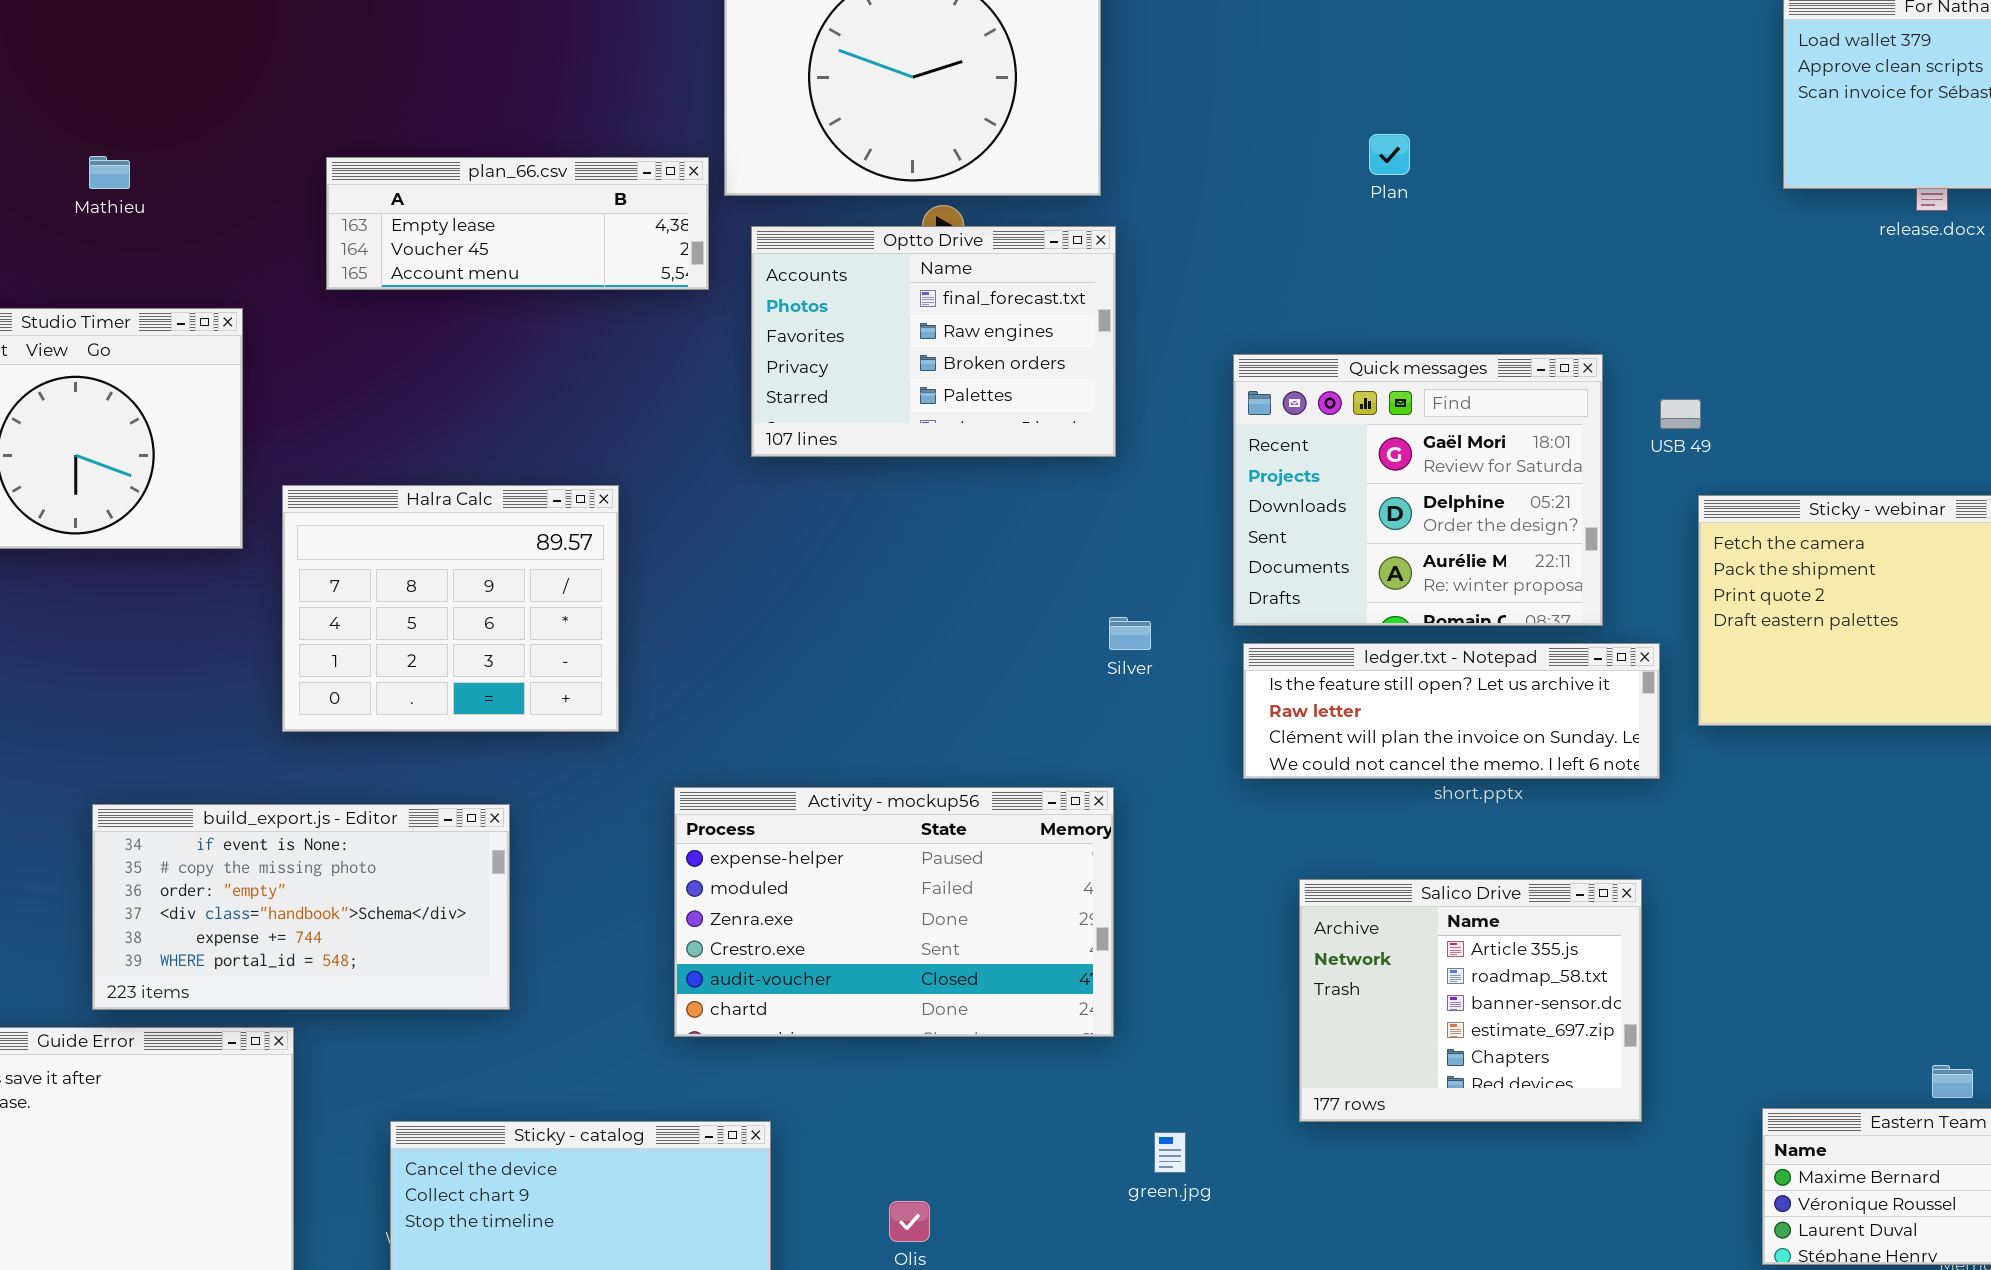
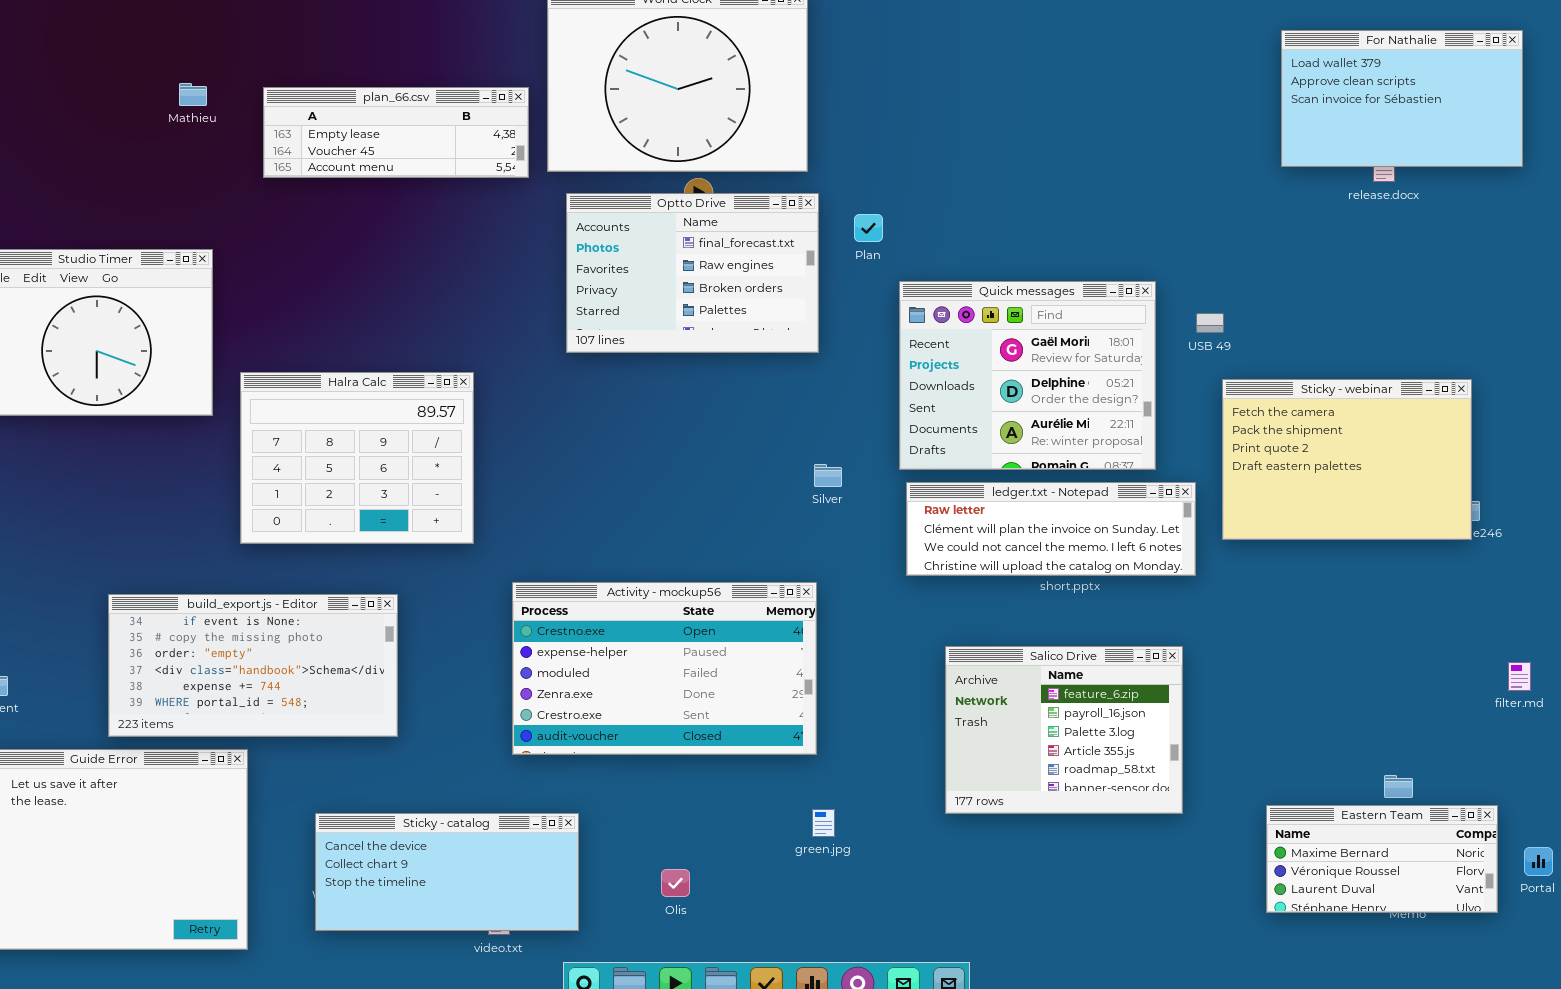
Plan: [1369,134,1410,175] -> [854,214,883,242], moved
Mathieu: [89,156,130,189] -> [179,83,207,106], moved
plan_66.csv: [326,157,709,290] -> [263,87,529,178], moved
ledger.txt - Notepad: [1243,643,1660,779] -> [906,482,1196,576], scrolled down 1 row
Activity - mockup56: [674,787,1114,1037] -> [512,582,817,755], scrolled up 1 row
Salico Drive: [1299,879,1642,1122] -> [945,646,1183,814], scrolled up 3 rows
green.jpg: [1154,1132,1186,1173] -> [812,809,835,837], moved

